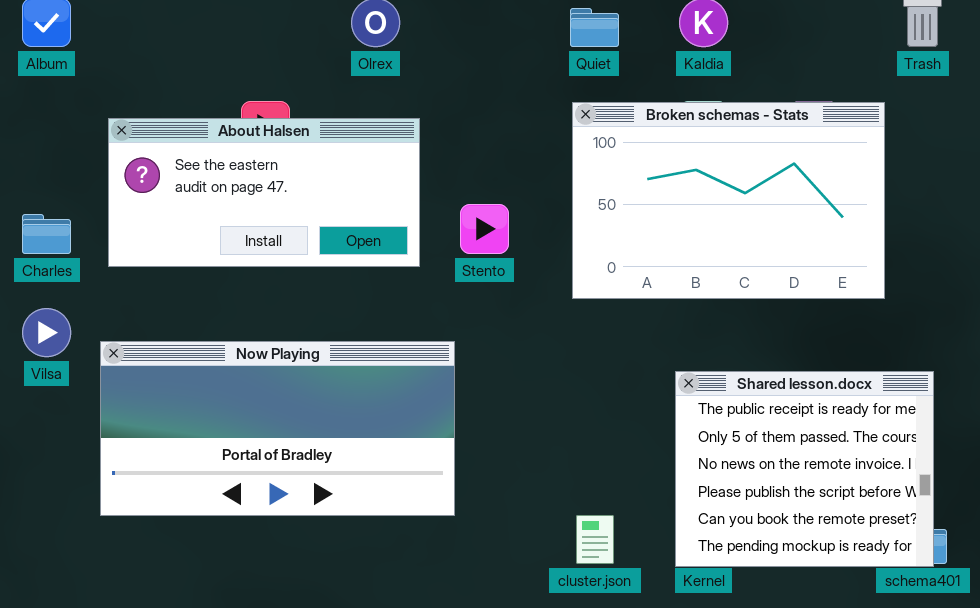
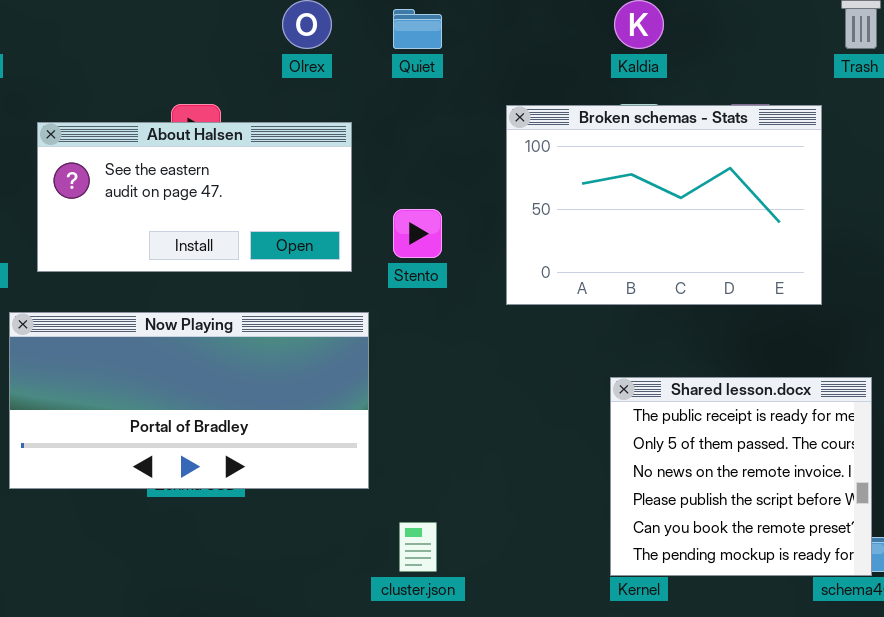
Quiet: [570,8,619,47] -> [393,9,442,49], moved
Now Playing: [100,341,455,516] -> [9,312,369,489], moved
cluster.json: [576,515,614,564] -> [399,522,437,572], moved

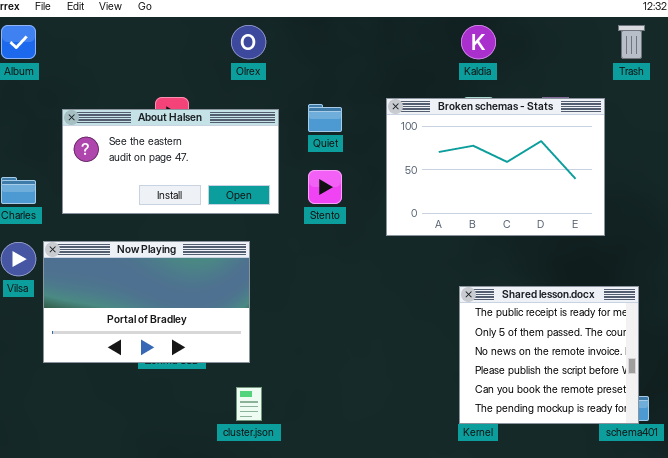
Quiet: [393,9,442,49] -> [308,104,342,132], moved
Now Playing: [9,312,369,489] -> [43,241,250,363], resized
cluster.json: [399,522,437,572] -> [236,387,262,421], moved

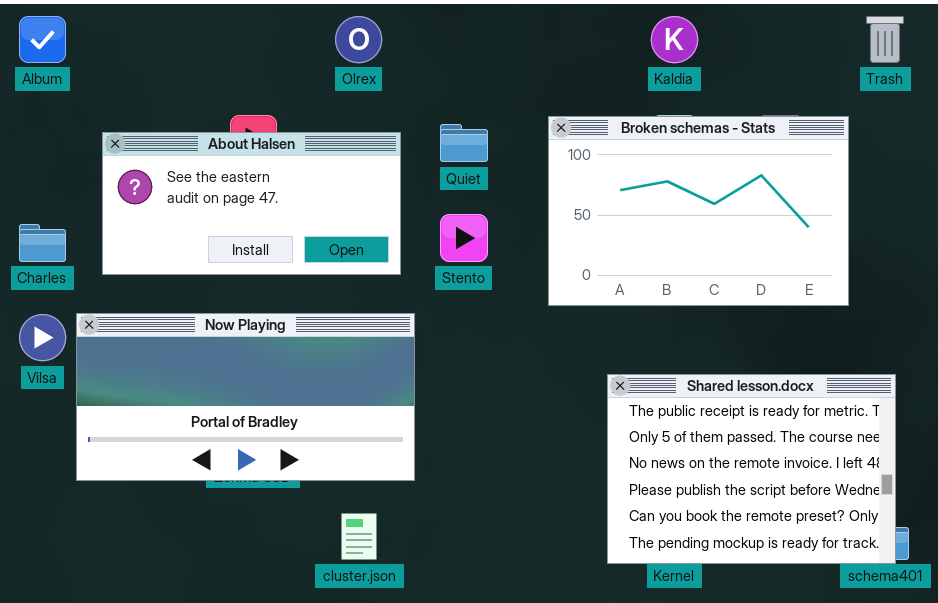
Now Playing: [43,241,250,363] -> [76,313,415,481], resized
Shared lesson.docx: [459,286,639,424] -> [607,374,896,564], resized

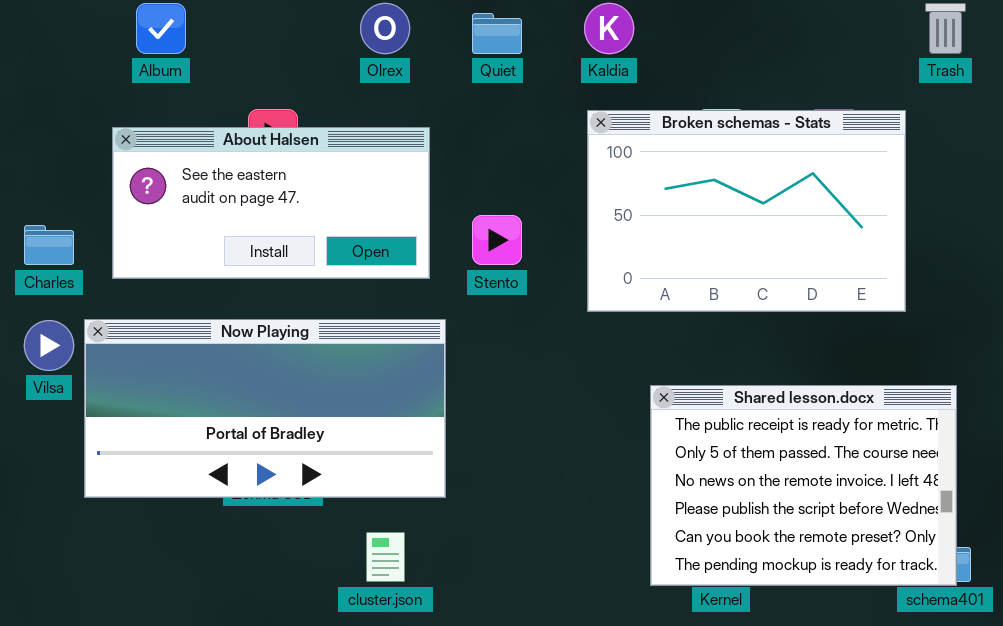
Album: [19,16,66,63] -> [136,3,186,54], moved
Kaldia: [651,16,698,63] -> [584,3,634,54], moved
Quiet: [440,124,488,162] -> [472,13,522,54], moved

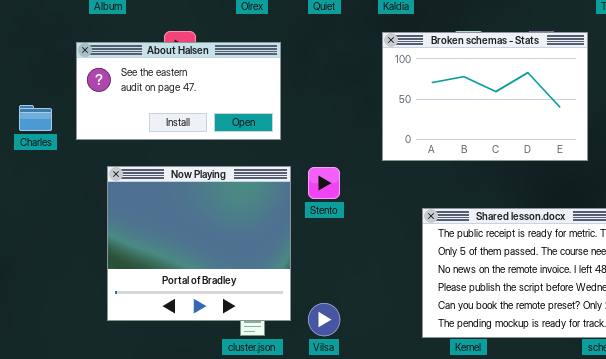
Stento: [472,215,522,265] -> [308,167,340,199], moved
Now Playing: [84,319,446,498] -> [107,166,291,321], resized
Vilsa: [24,320,74,371] -> [308,303,340,336], moved

